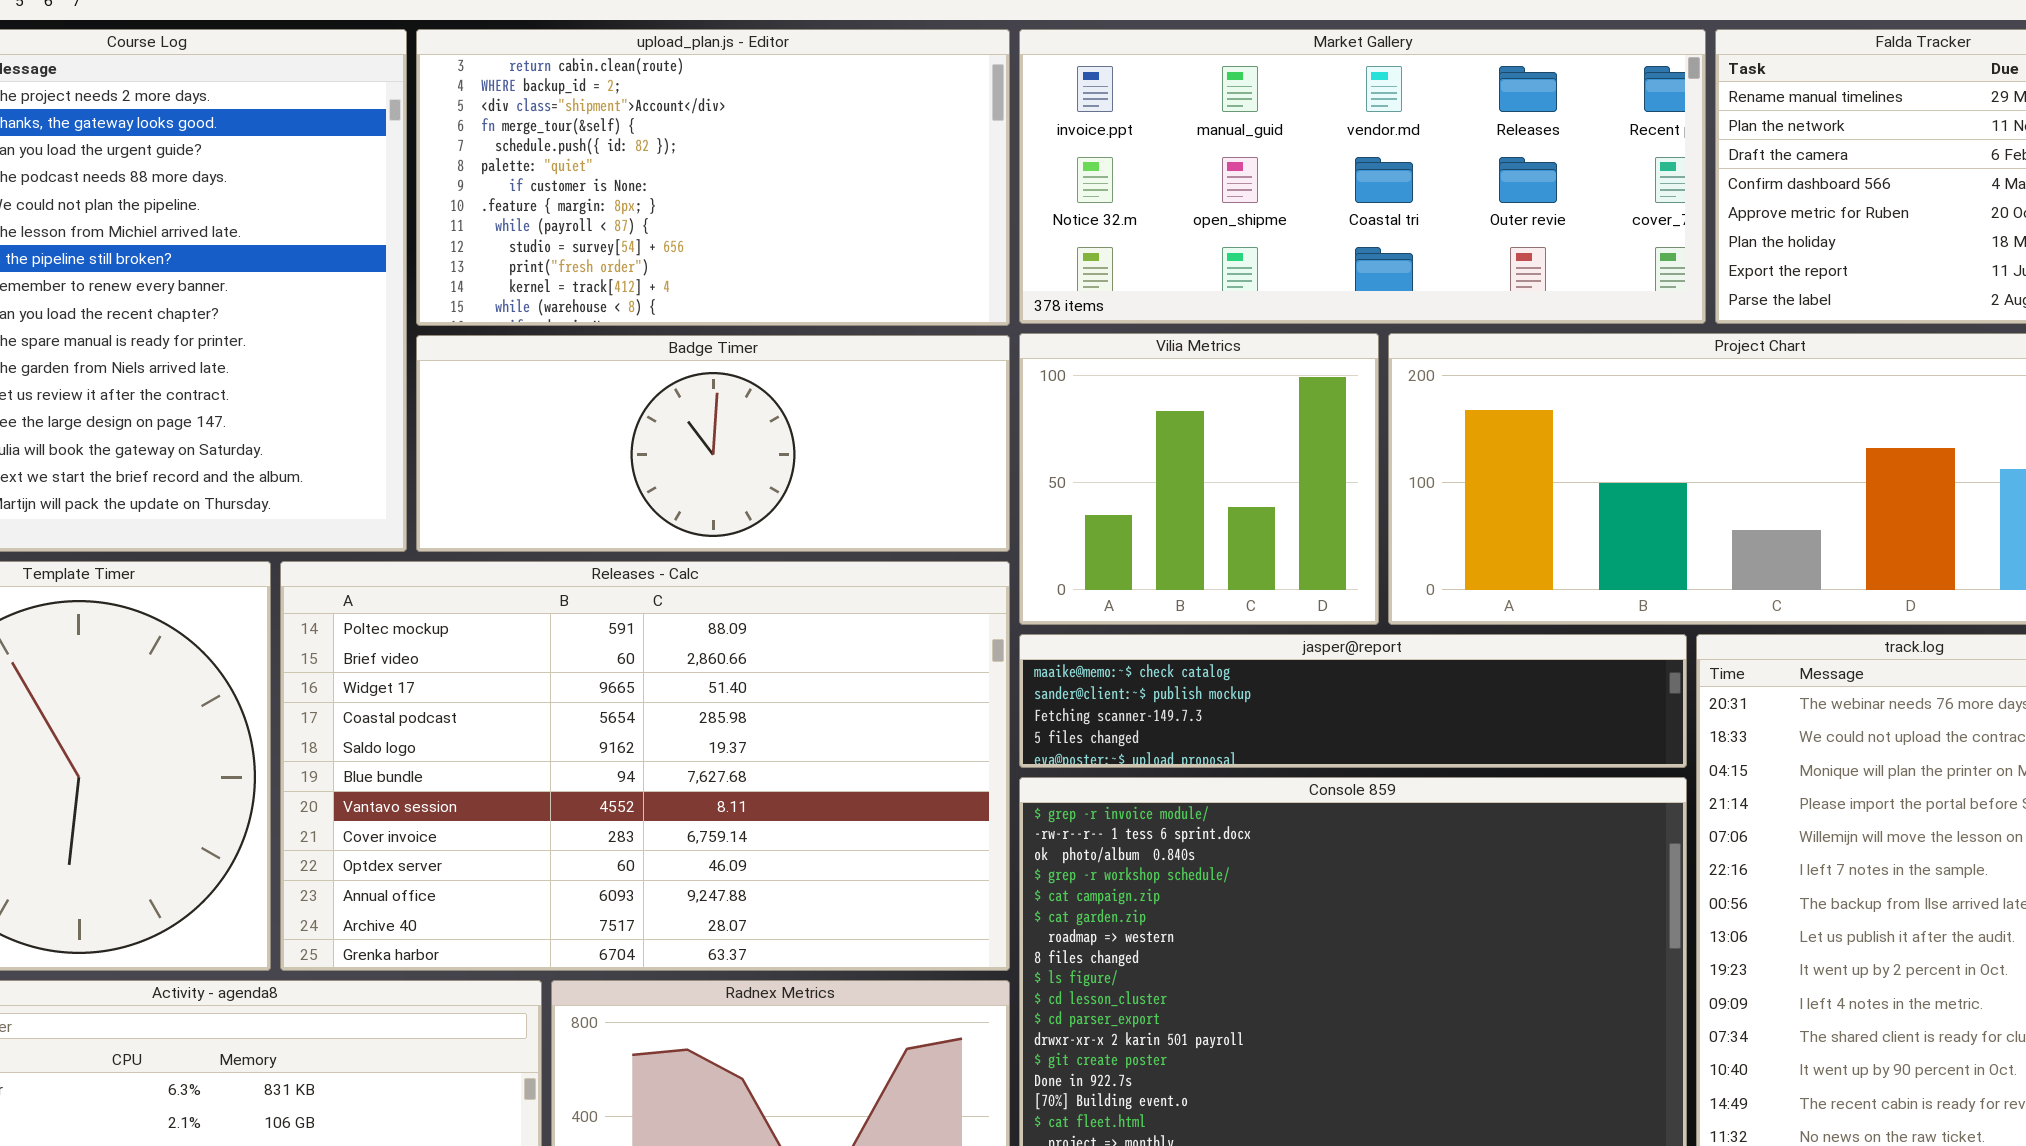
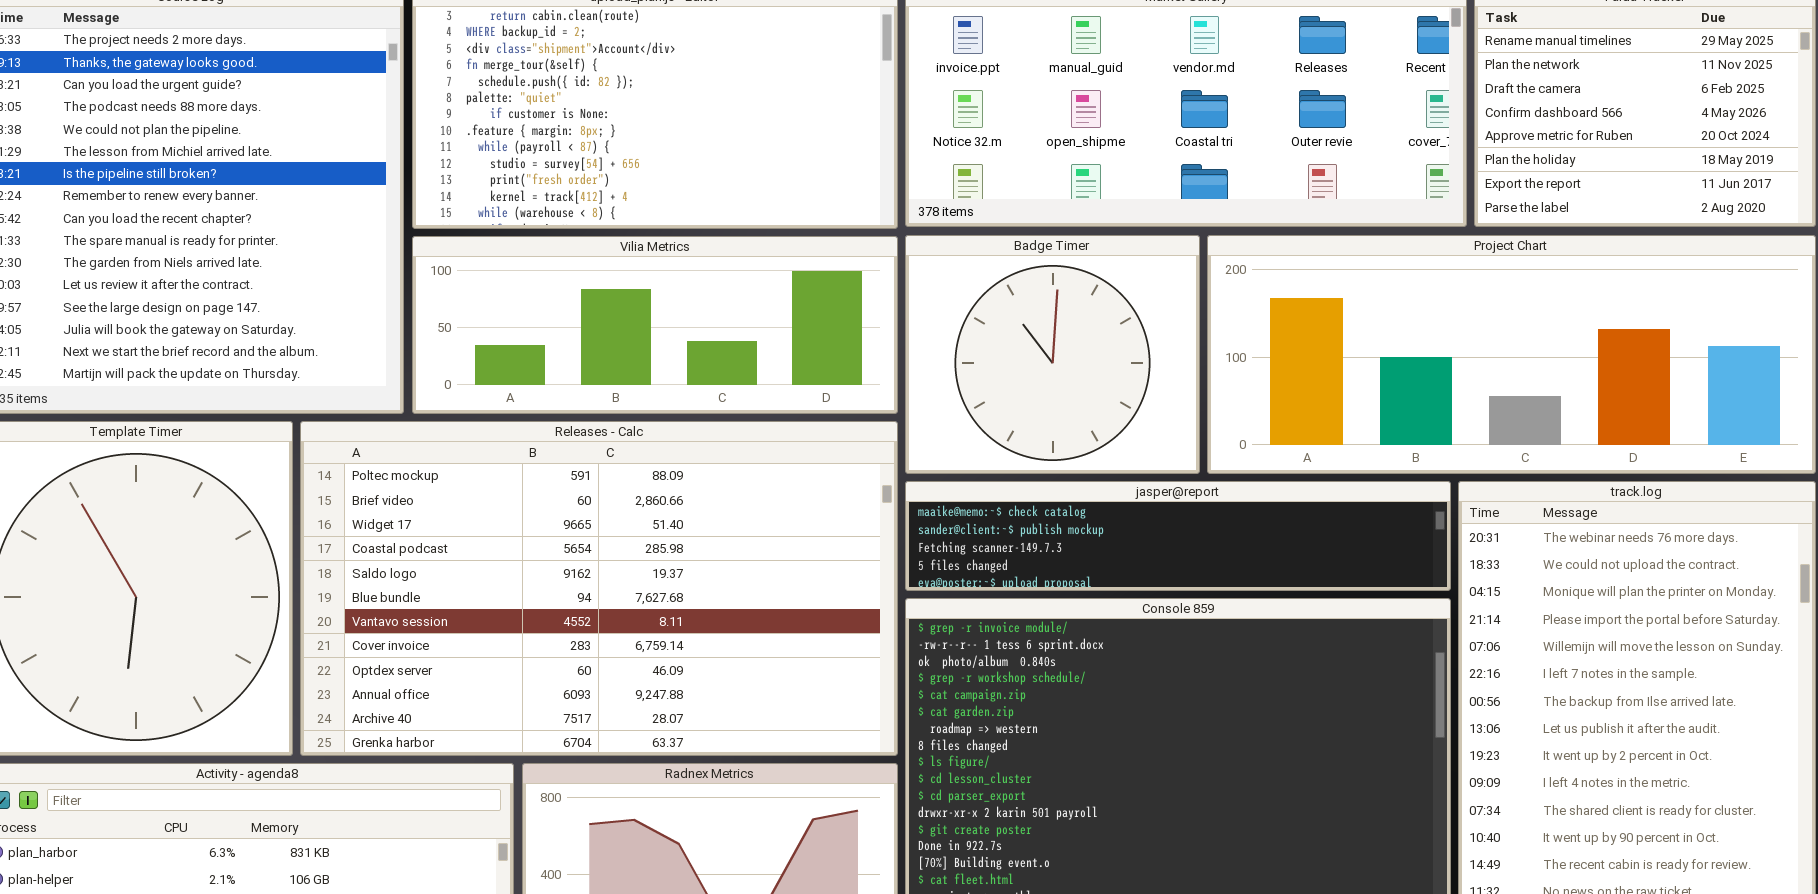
Vilia Metrics: [1019,333,1379,625] -> [412,236,898,414], moved, resized
Badge Timer: [416,335,1010,552] -> [905,235,1200,474], moved, resized

